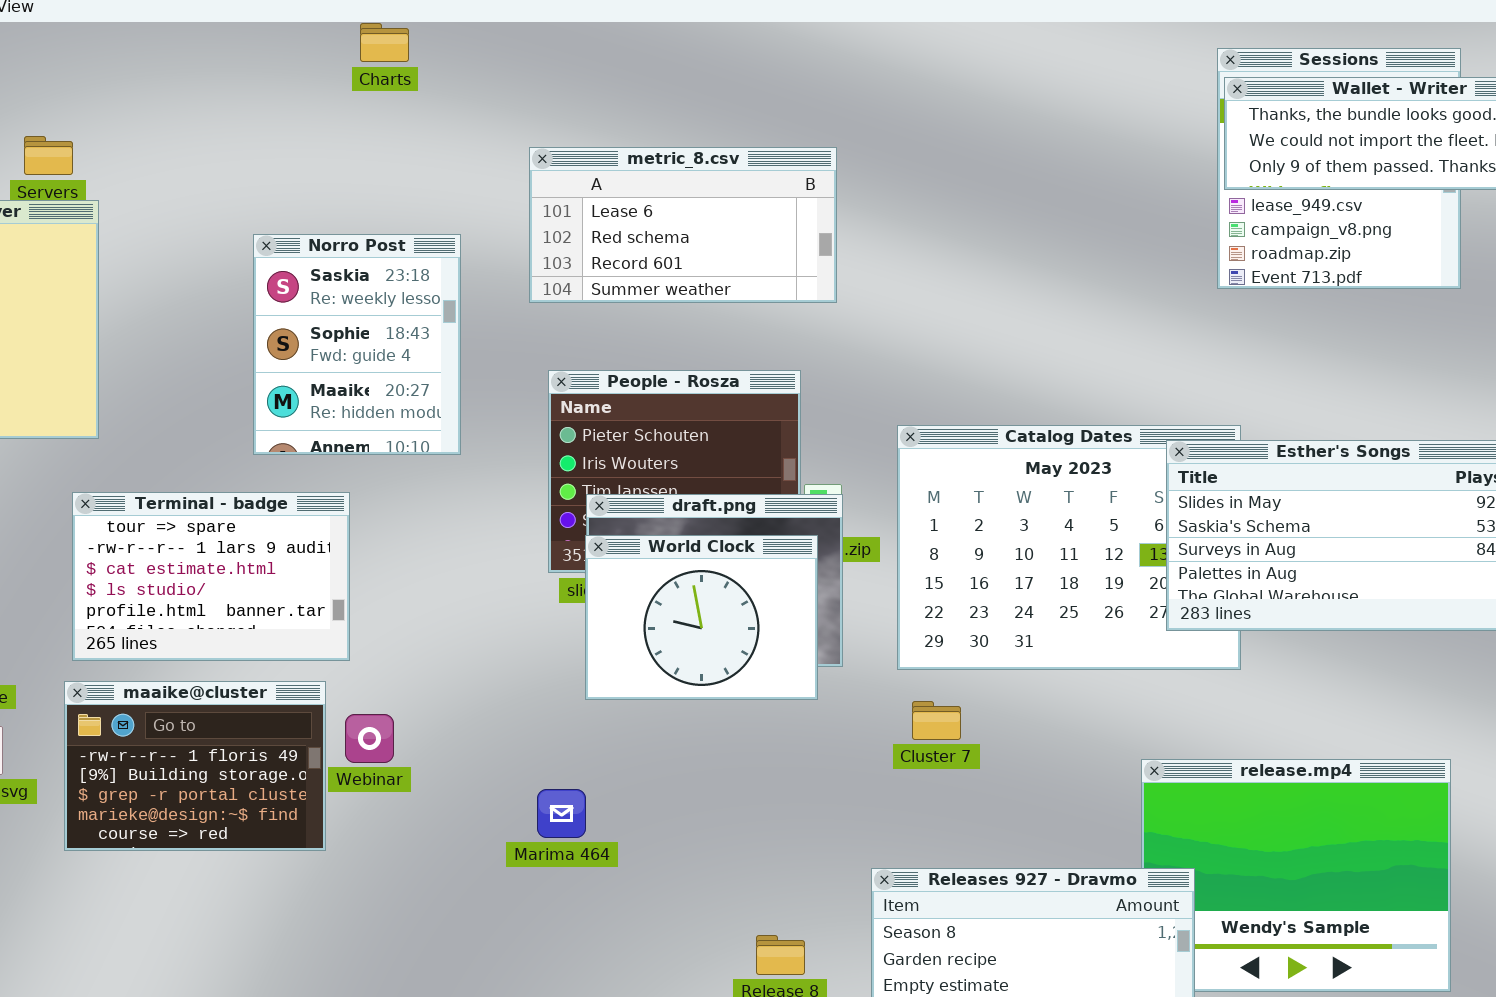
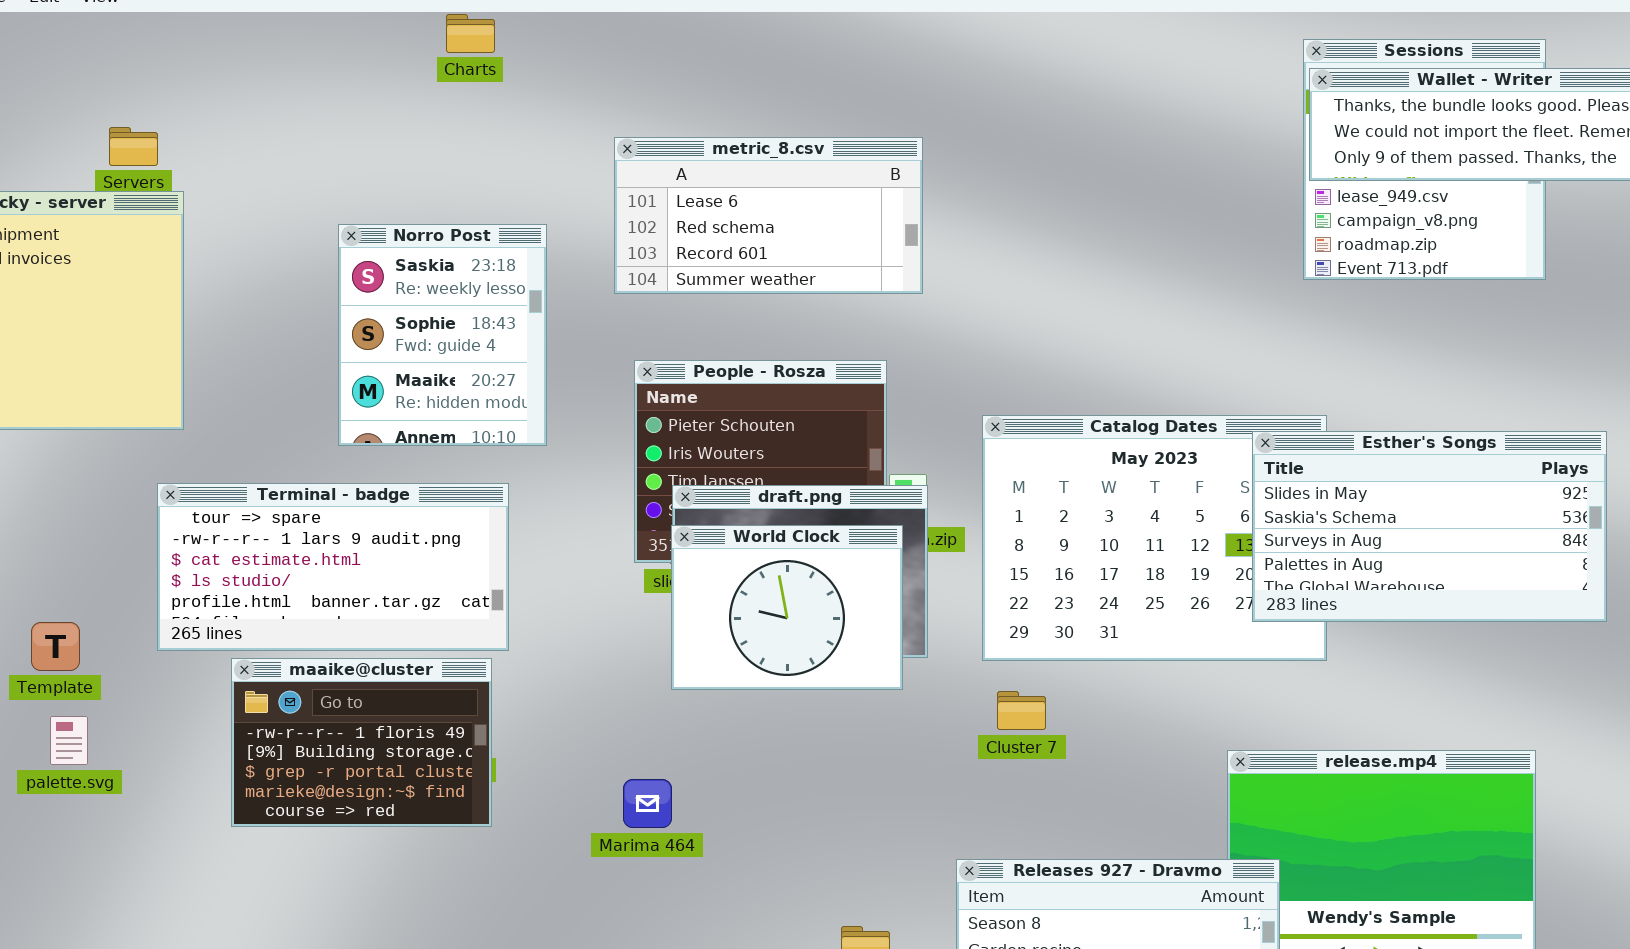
Terminal - badge: [72,492,350,661] -> [157,483,509,651], resized
maaike@cluster: [64,681,326,851] -> [231,658,492,827], moved

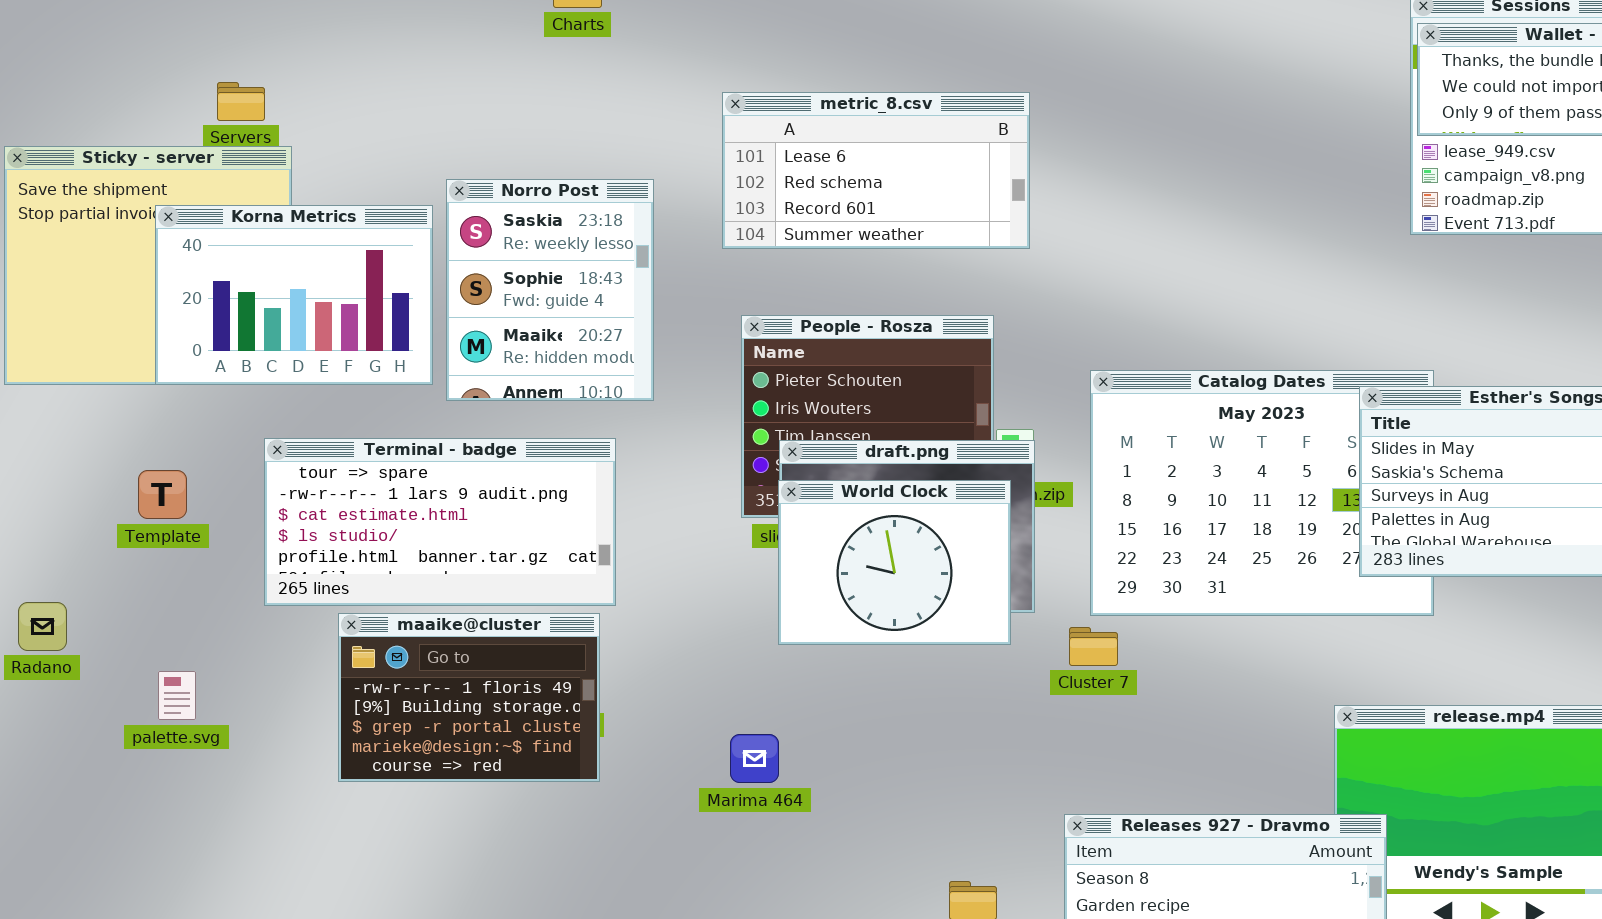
Korna Metrics: none -> [155,205,433,385], opened
Template: [31,622,80,671] -> [138,470,187,519], moved
Cluster 7: [997,691,1046,730] -> [1069,627,1118,666], moved

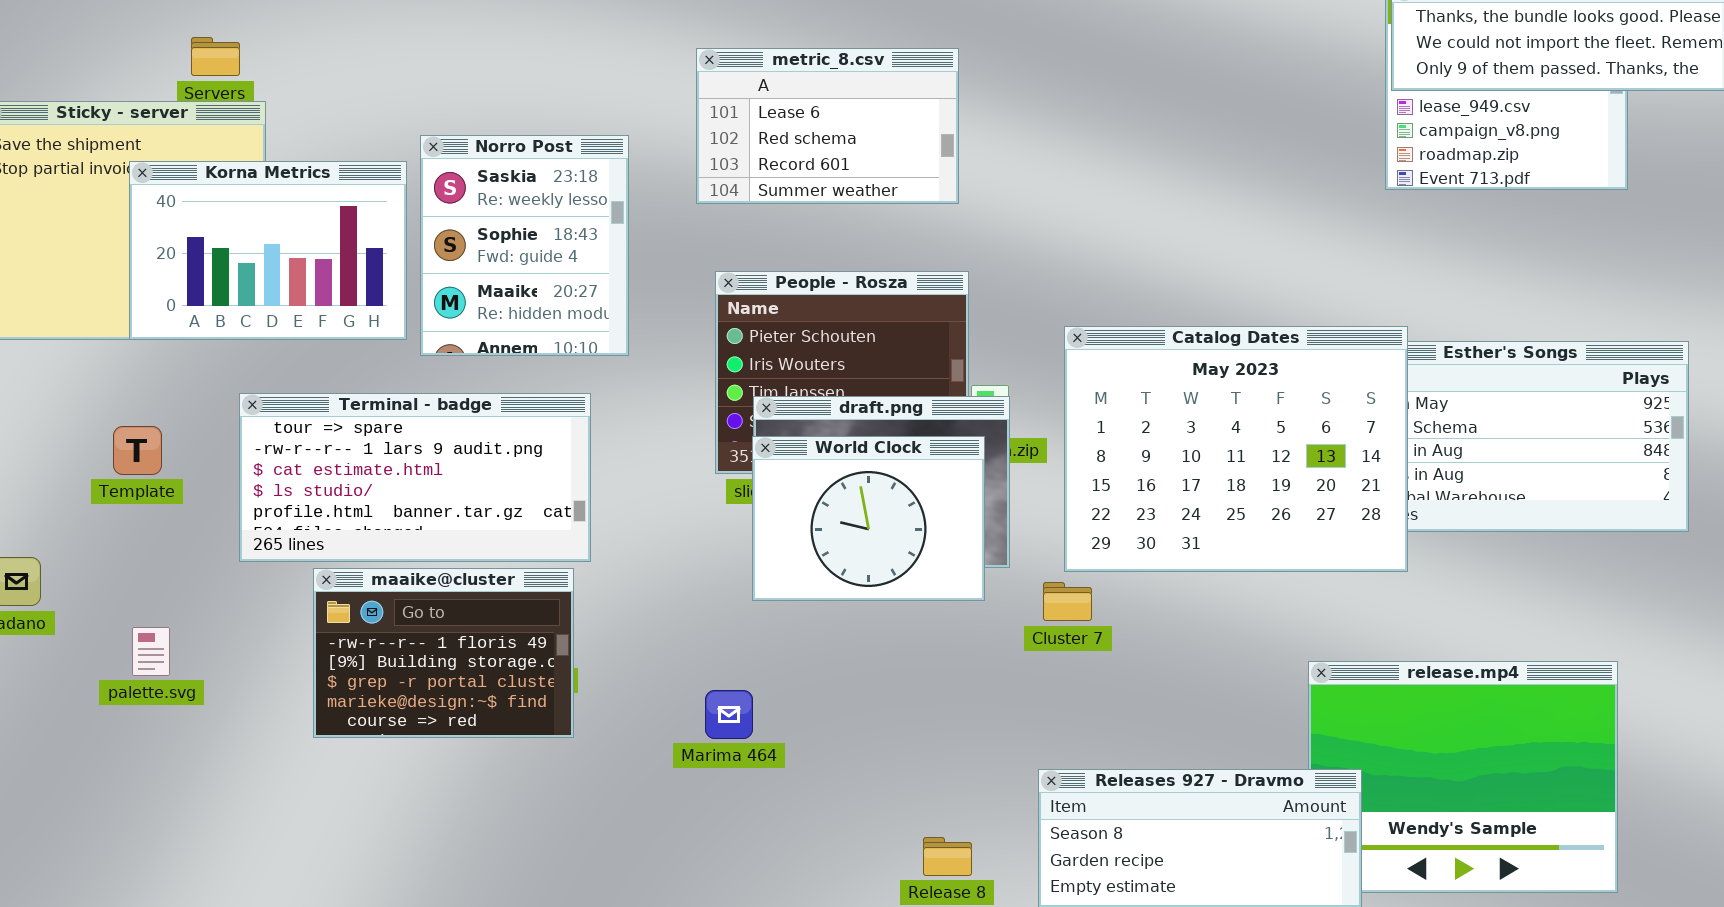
metric_8.csv: [722,92,1030,249] -> [696,48,959,204], resized
Catalog Dates: [1090,370,1434,616] -> [1064,326,1408,572], raised

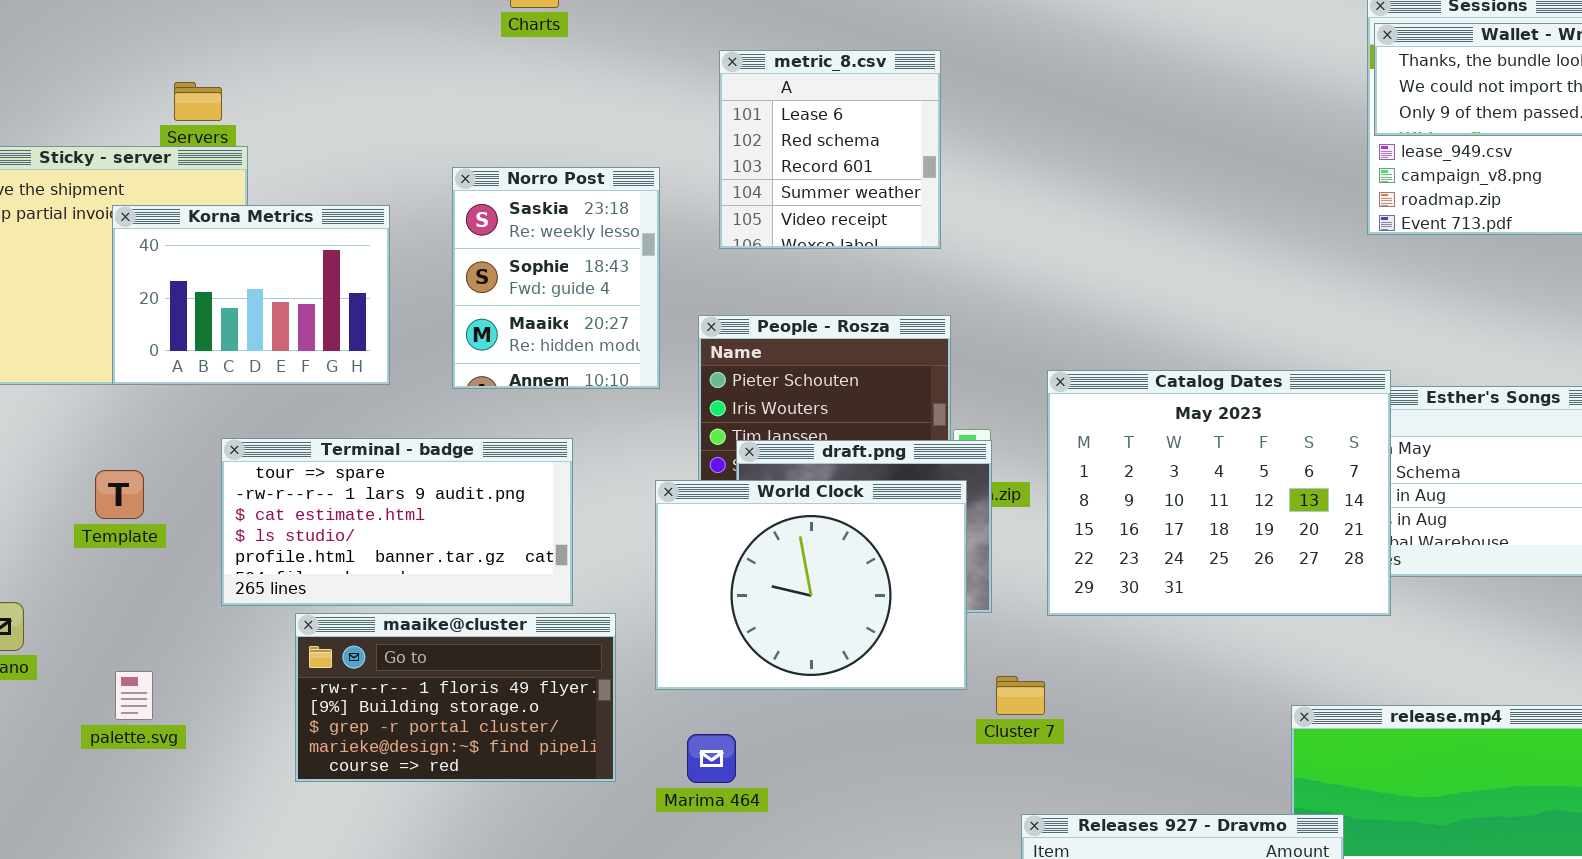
metric_8.csv: [696,48,959,204] -> [719,50,941,249], resized
Norro Post: [420,135,629,356] -> [452,167,660,389], moved
World Clock: [752,436,985,601] -> [655,480,967,690], resized
maaike@cluster: [313,568,574,738] -> [295,613,616,782], resized
Cluster 7: [1043,582,1092,621] -> [996,676,1045,715], moved

